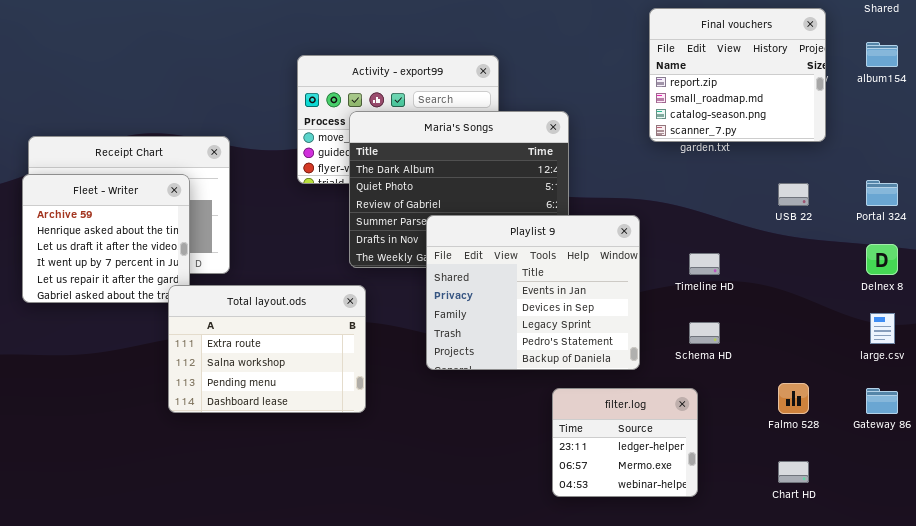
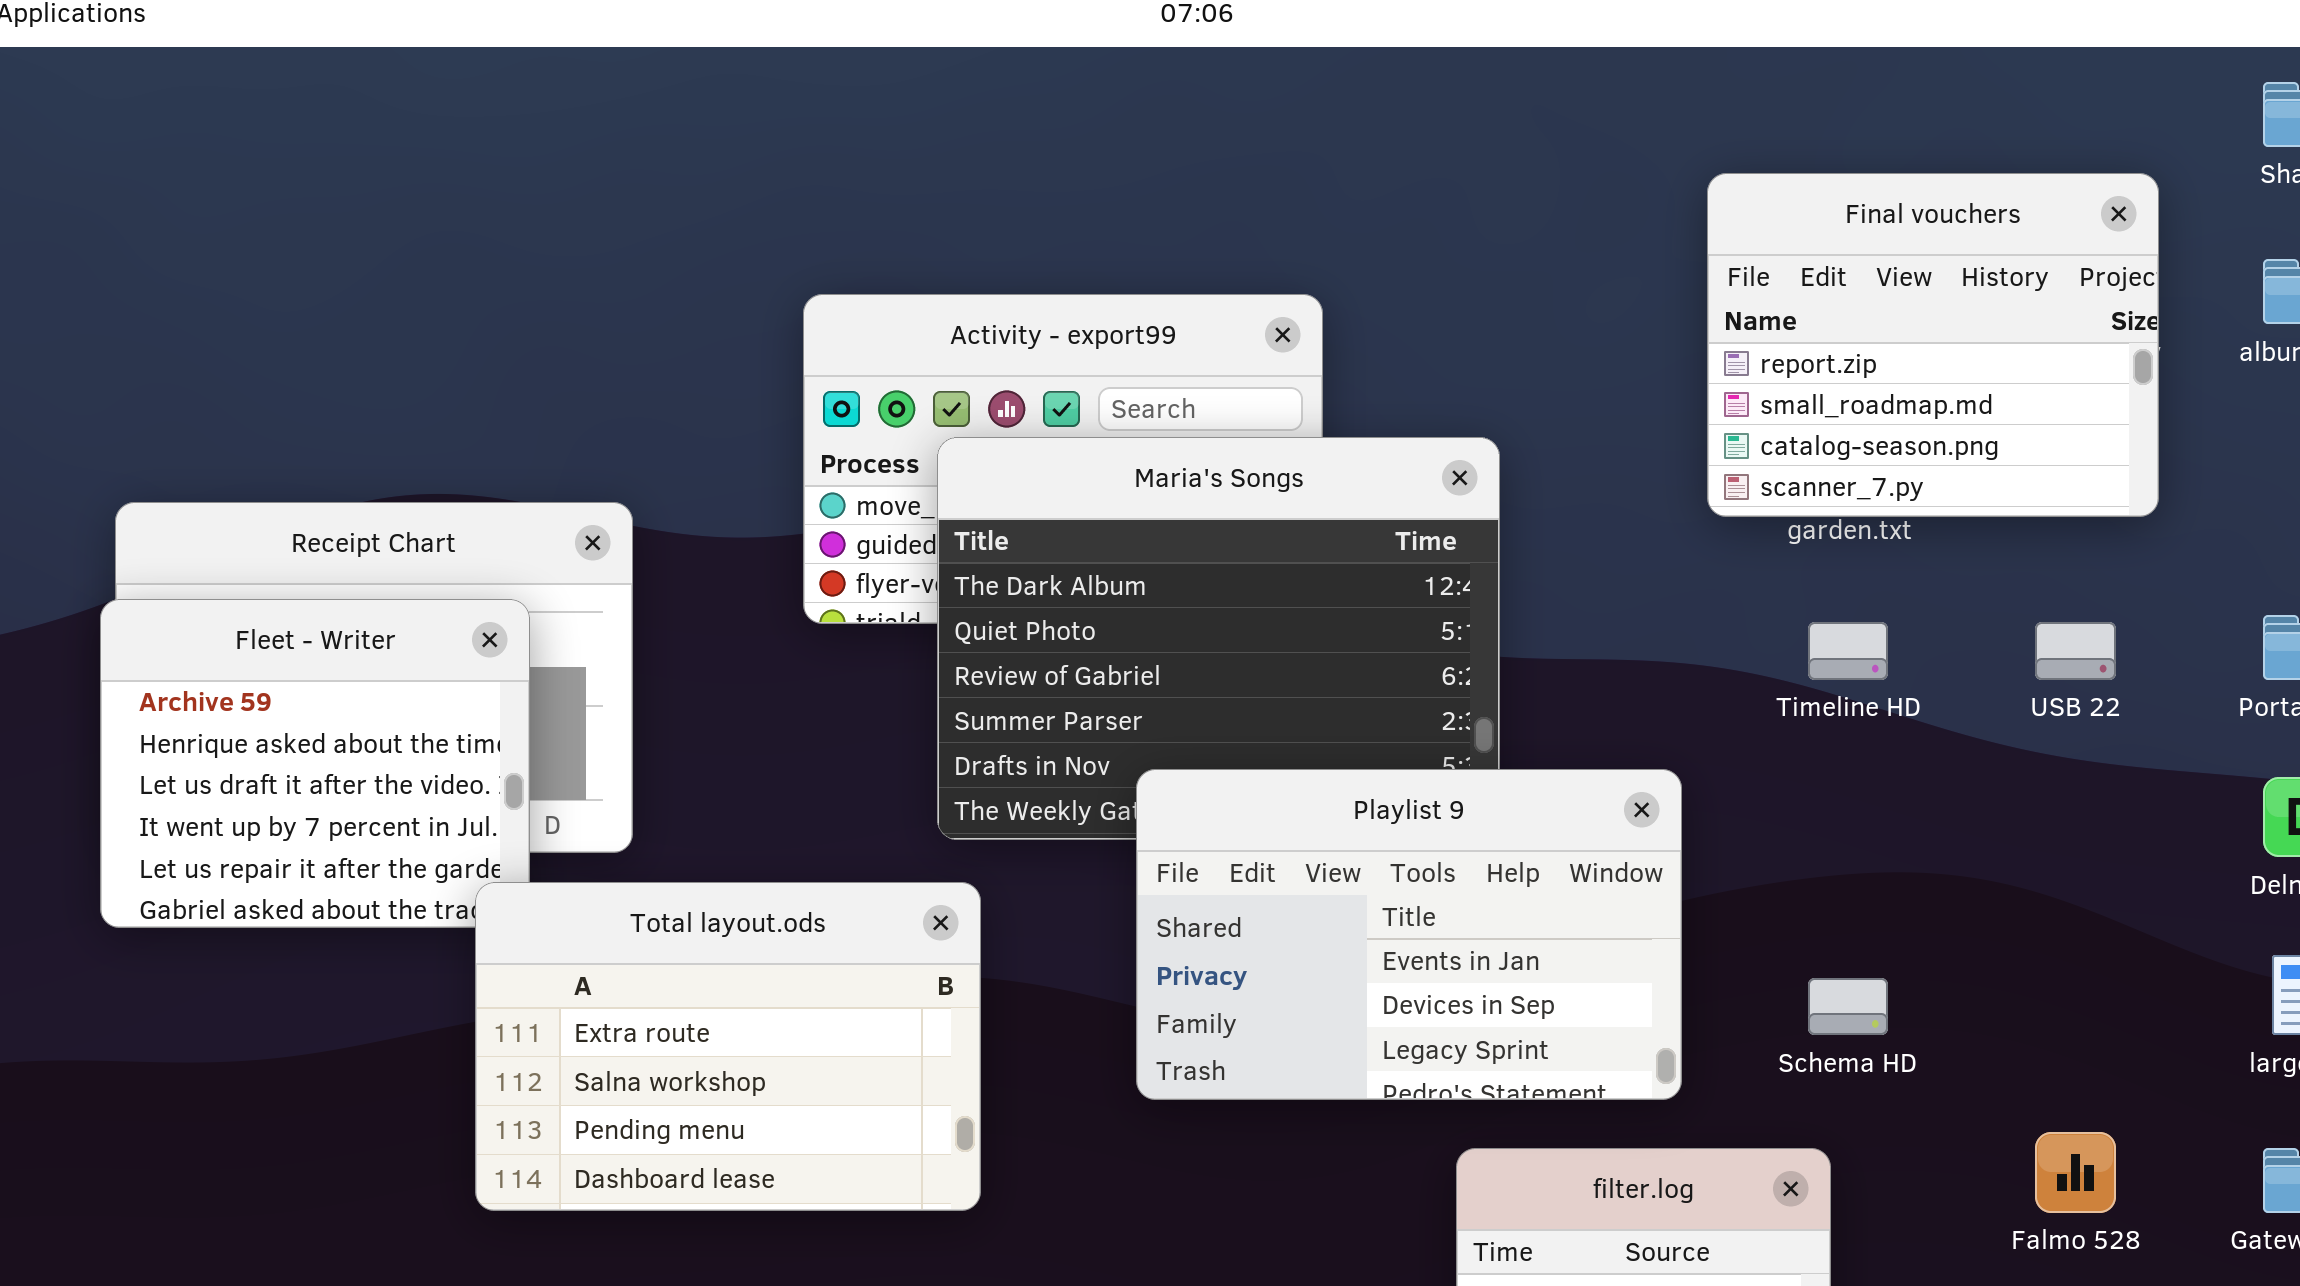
Playlist 9: [426,215,640,370] -> [1136,769,1682,1100], resized
Timeline HD: [689,253,720,275] -> [1808,622,1888,680], moved

